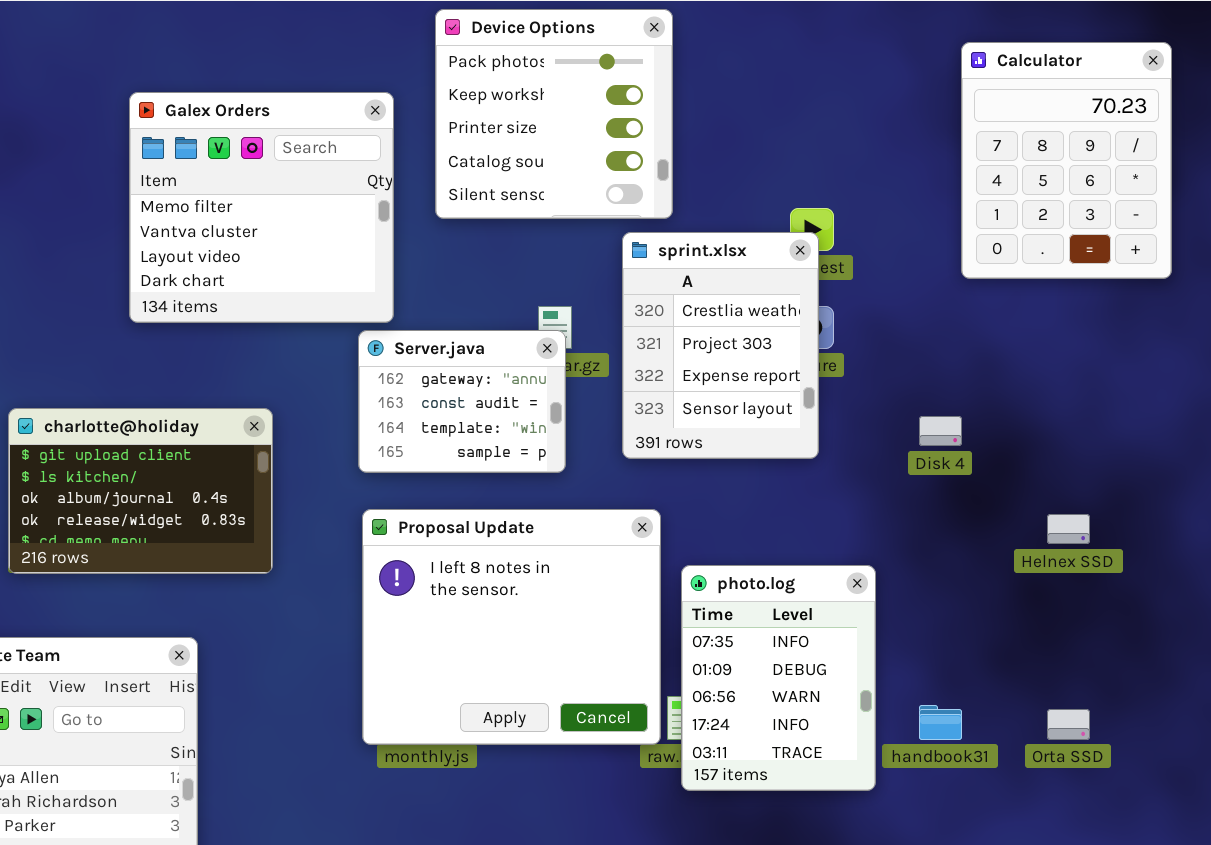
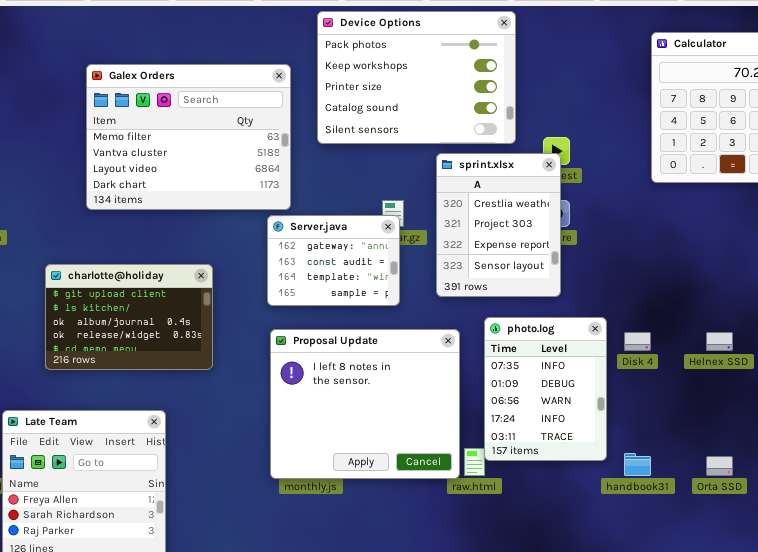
Device Options: [435,9,673,219] -> [317,11,516,144], resized
Galex Orders: [129,92,394,323] -> [86,64,291,210], resized
Disk 4: [919,416,962,446] -> [624,332,651,351], moved
photo.log: [681,565,876,791] -> [484,317,607,461], moved

